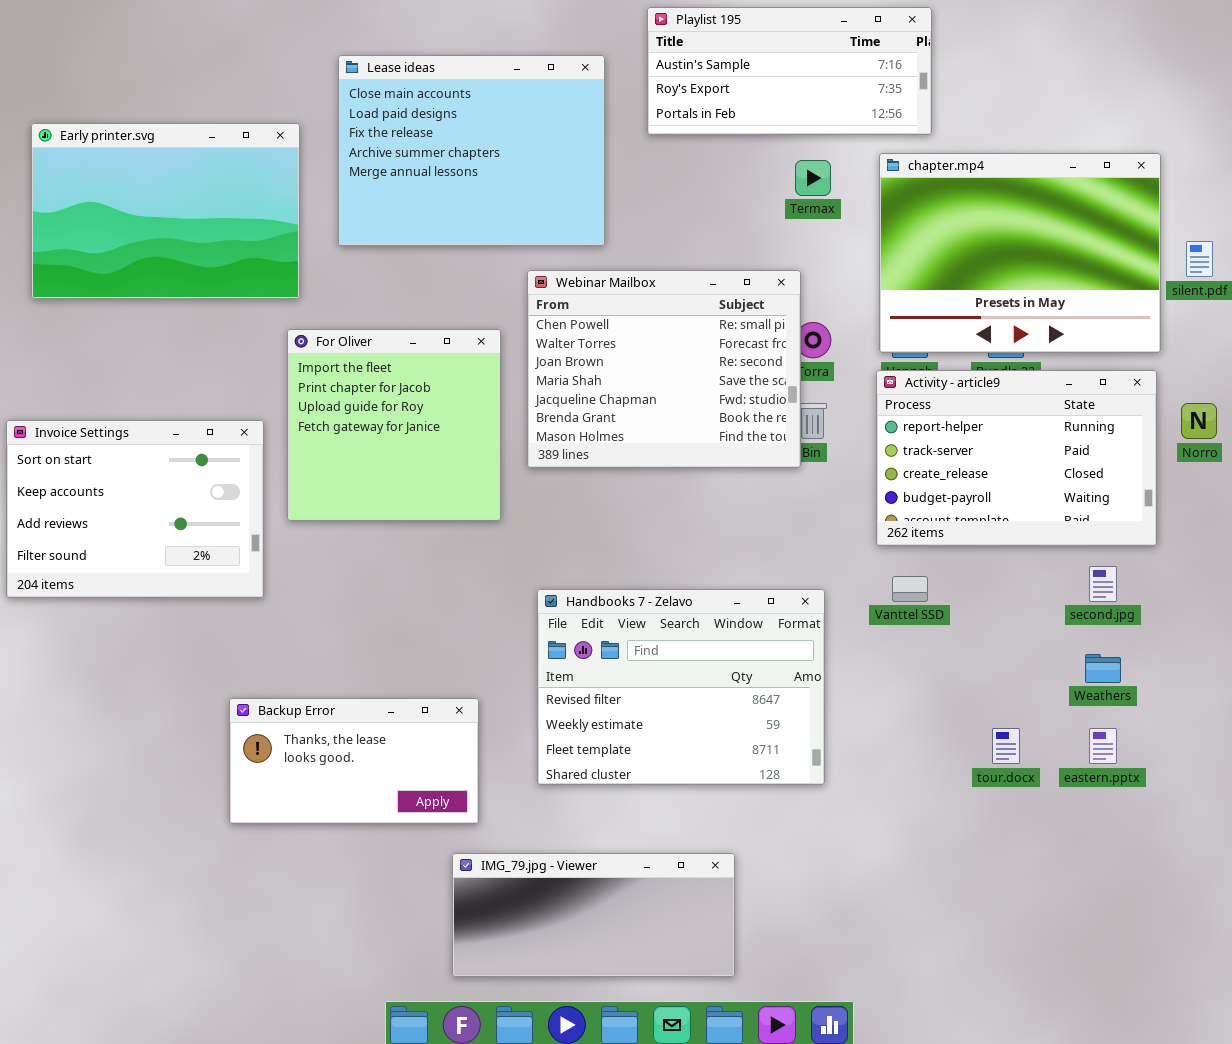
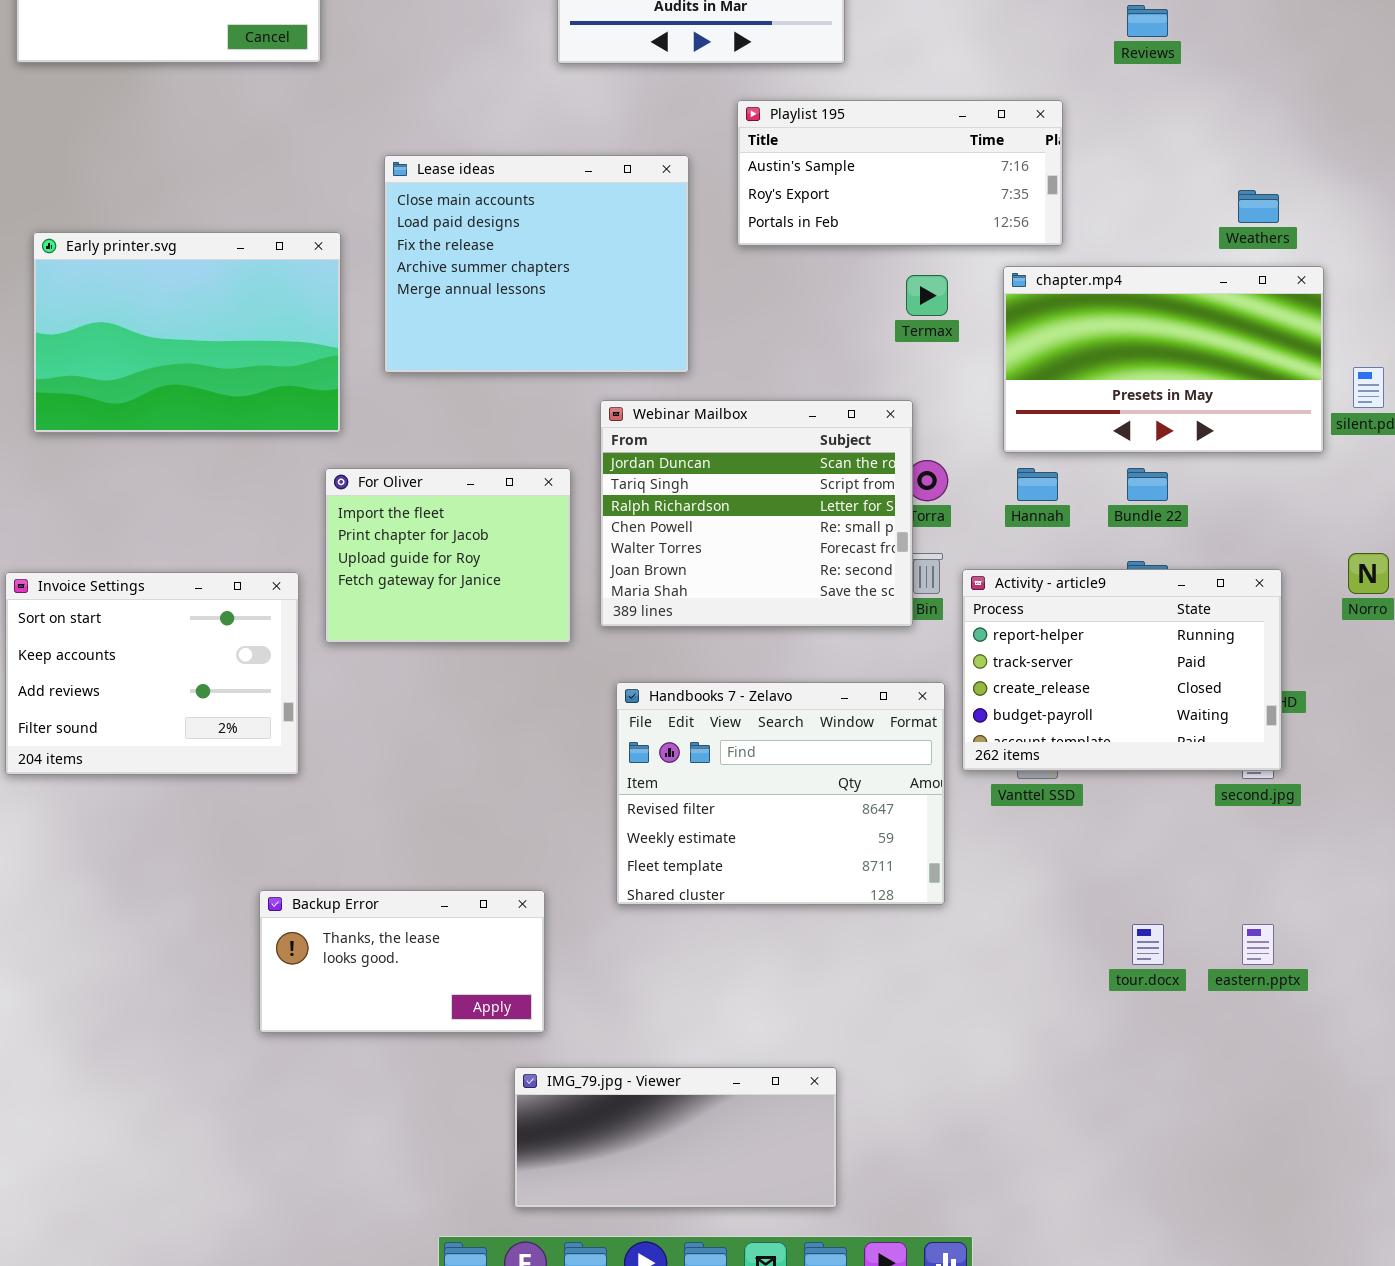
chapter.mp4: [879,153,1161,353] -> [1003,266,1324,453], resized
Webinar Mailbox: [527,270,801,468] -> [600,400,913,627], scrolled up 3 rows
For Oliver: [287,329,501,521] -> [325,468,571,643], resized
Activity - article9: [876,370,1157,546] -> [962,569,1282,771], moved
Handbooks 7 - Zelavo: [537,589,825,785] -> [616,682,945,905], moved
Weathers: [1085,654,1121,683] -> [1238,190,1279,223], moved

